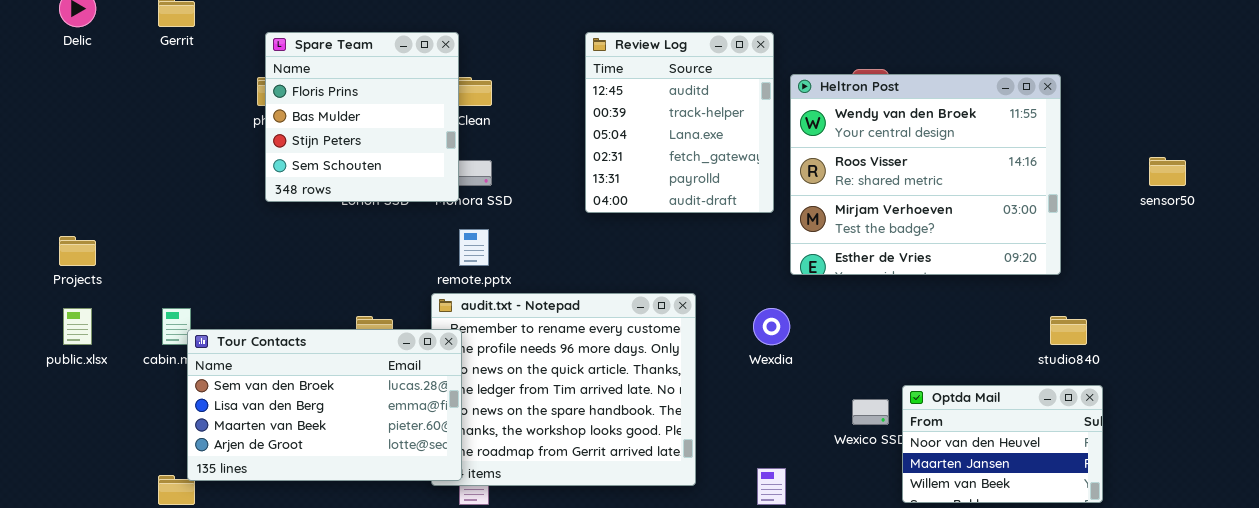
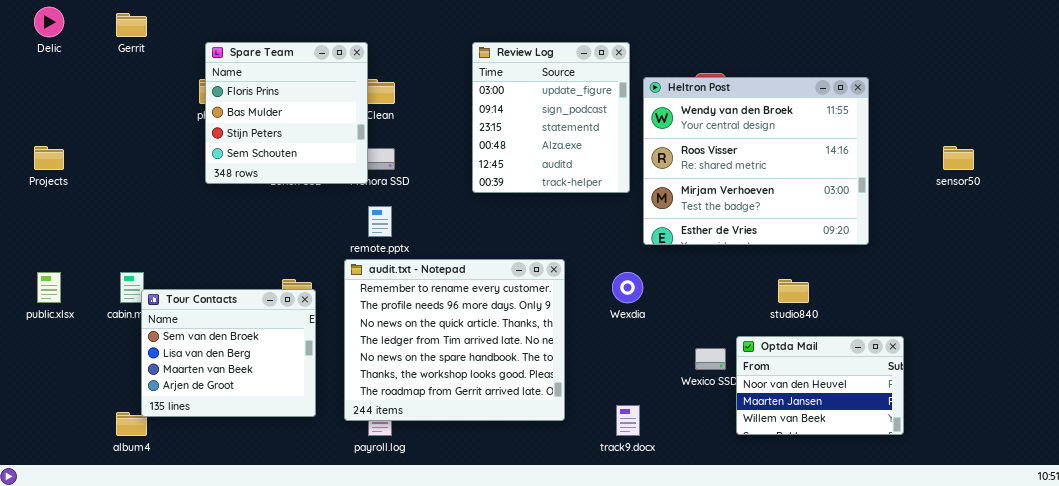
Review Log: [585,32,774,213] -> [472,42,630,193], scrolled up 4 rows
Projects: [59,236,96,266] -> [34,146,64,170], moved
studio840: [1050,316,1087,345] -> [778,279,809,303], moved
Tour Contacts: [187,329,462,481] -> [141,289,316,417], resized

